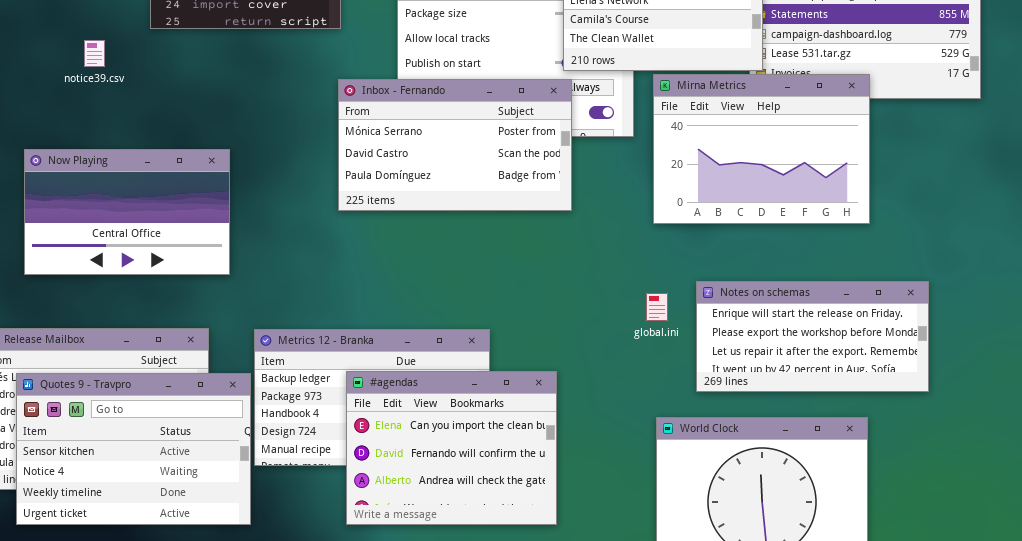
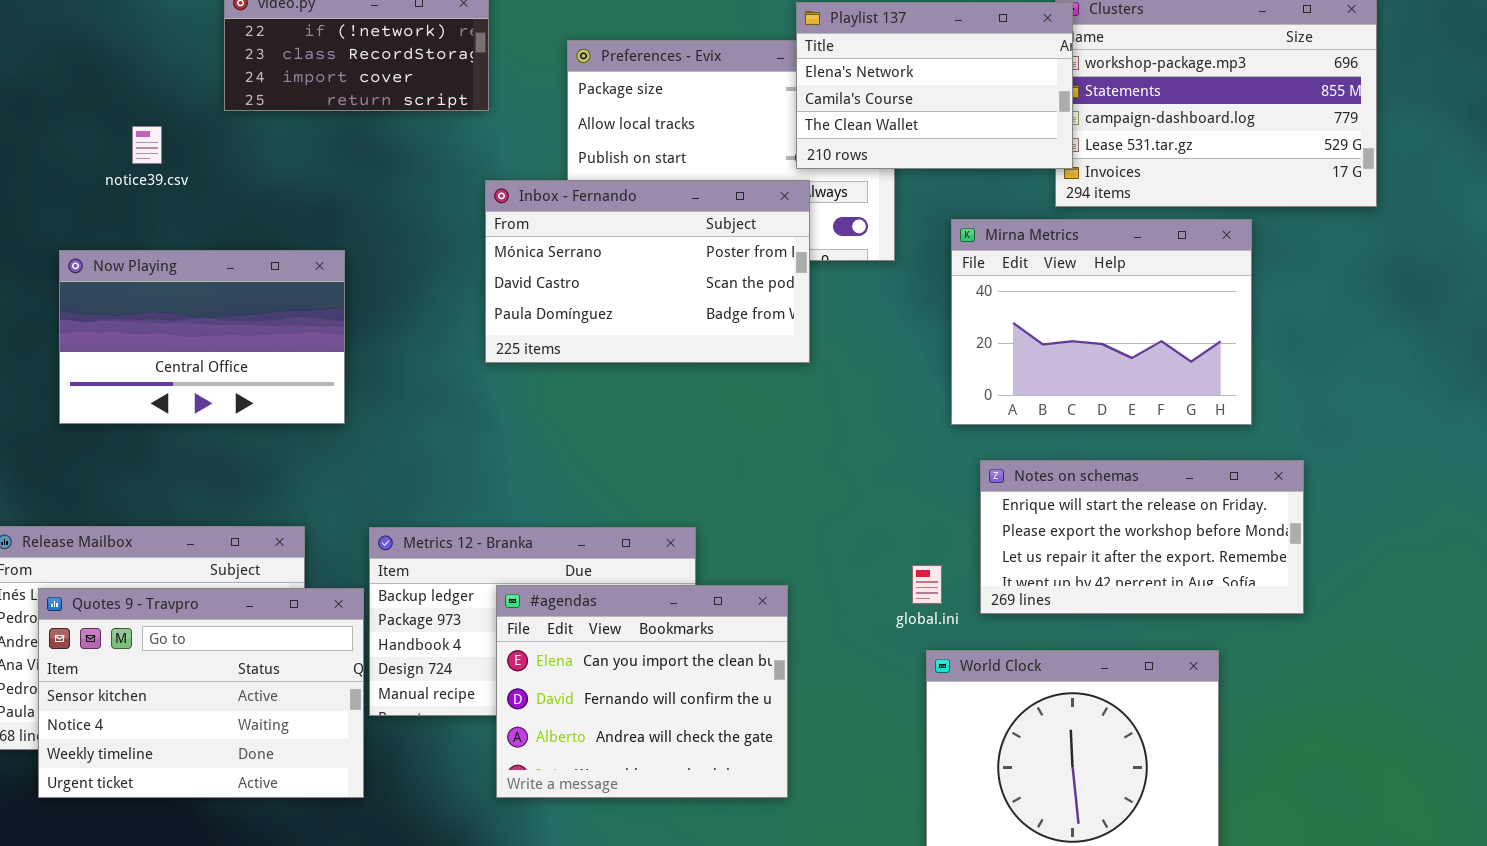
Mirna Metrics: [653,74,870,224] -> [951,219,1252,425], moved
Now Playing: [24,149,230,275] -> [59,250,345,424], moved
global.ini: [646,293,668,321] -> [912,565,942,604], moved

